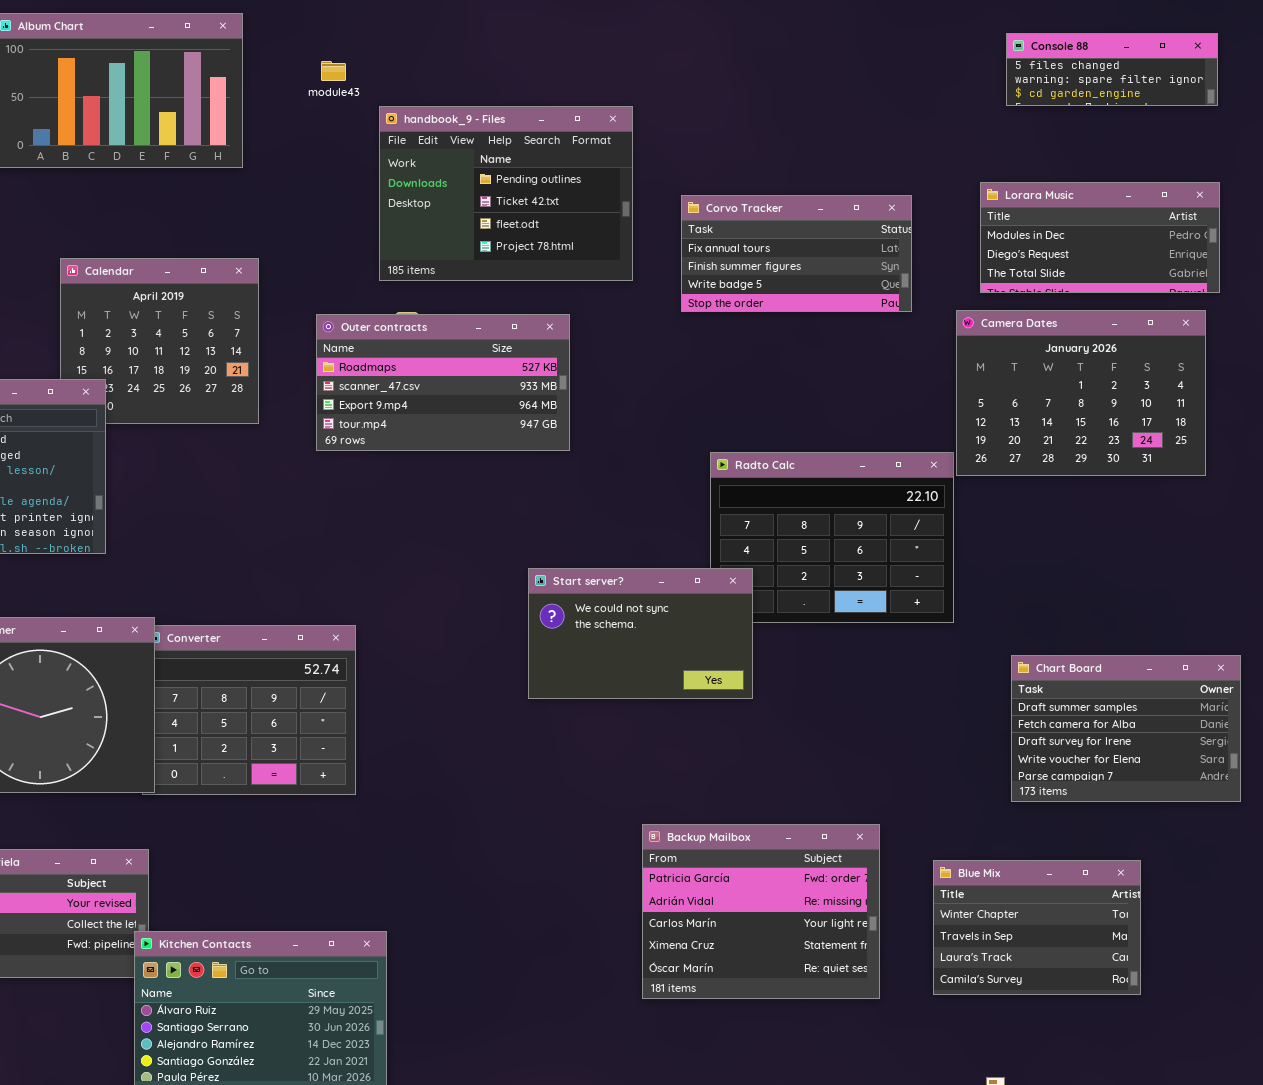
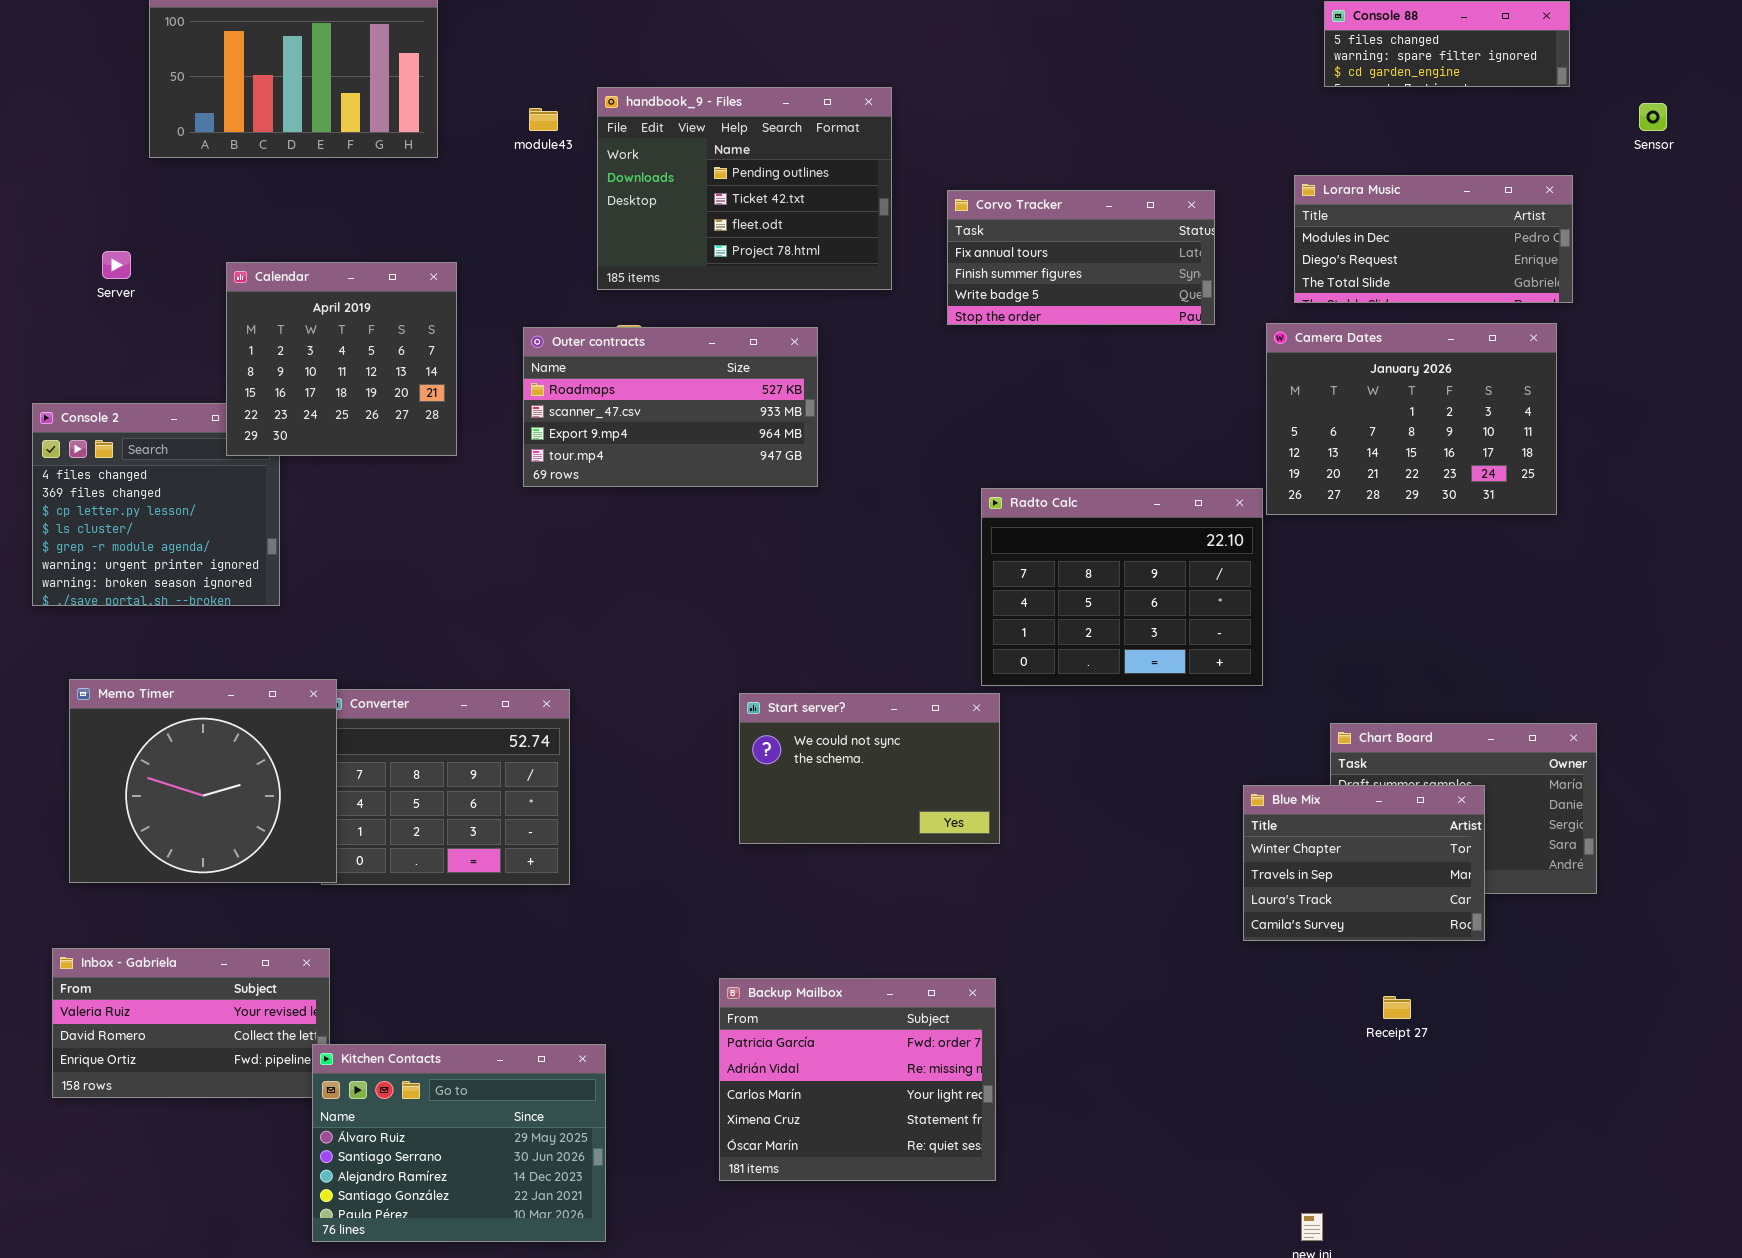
module43: [321,61,346,81] -> [529,108,558,131], moved
Calendar: [60,258,259,424] -> [226,262,457,456], raised
Start server?: [528,568,753,699] -> [739,693,1000,844], moved
Backup Mailbox: [642,824,880,999] -> [719,978,996,1181], moved
Blue Mix: [933,860,1141,995] -> [1243,785,1485,941], moved

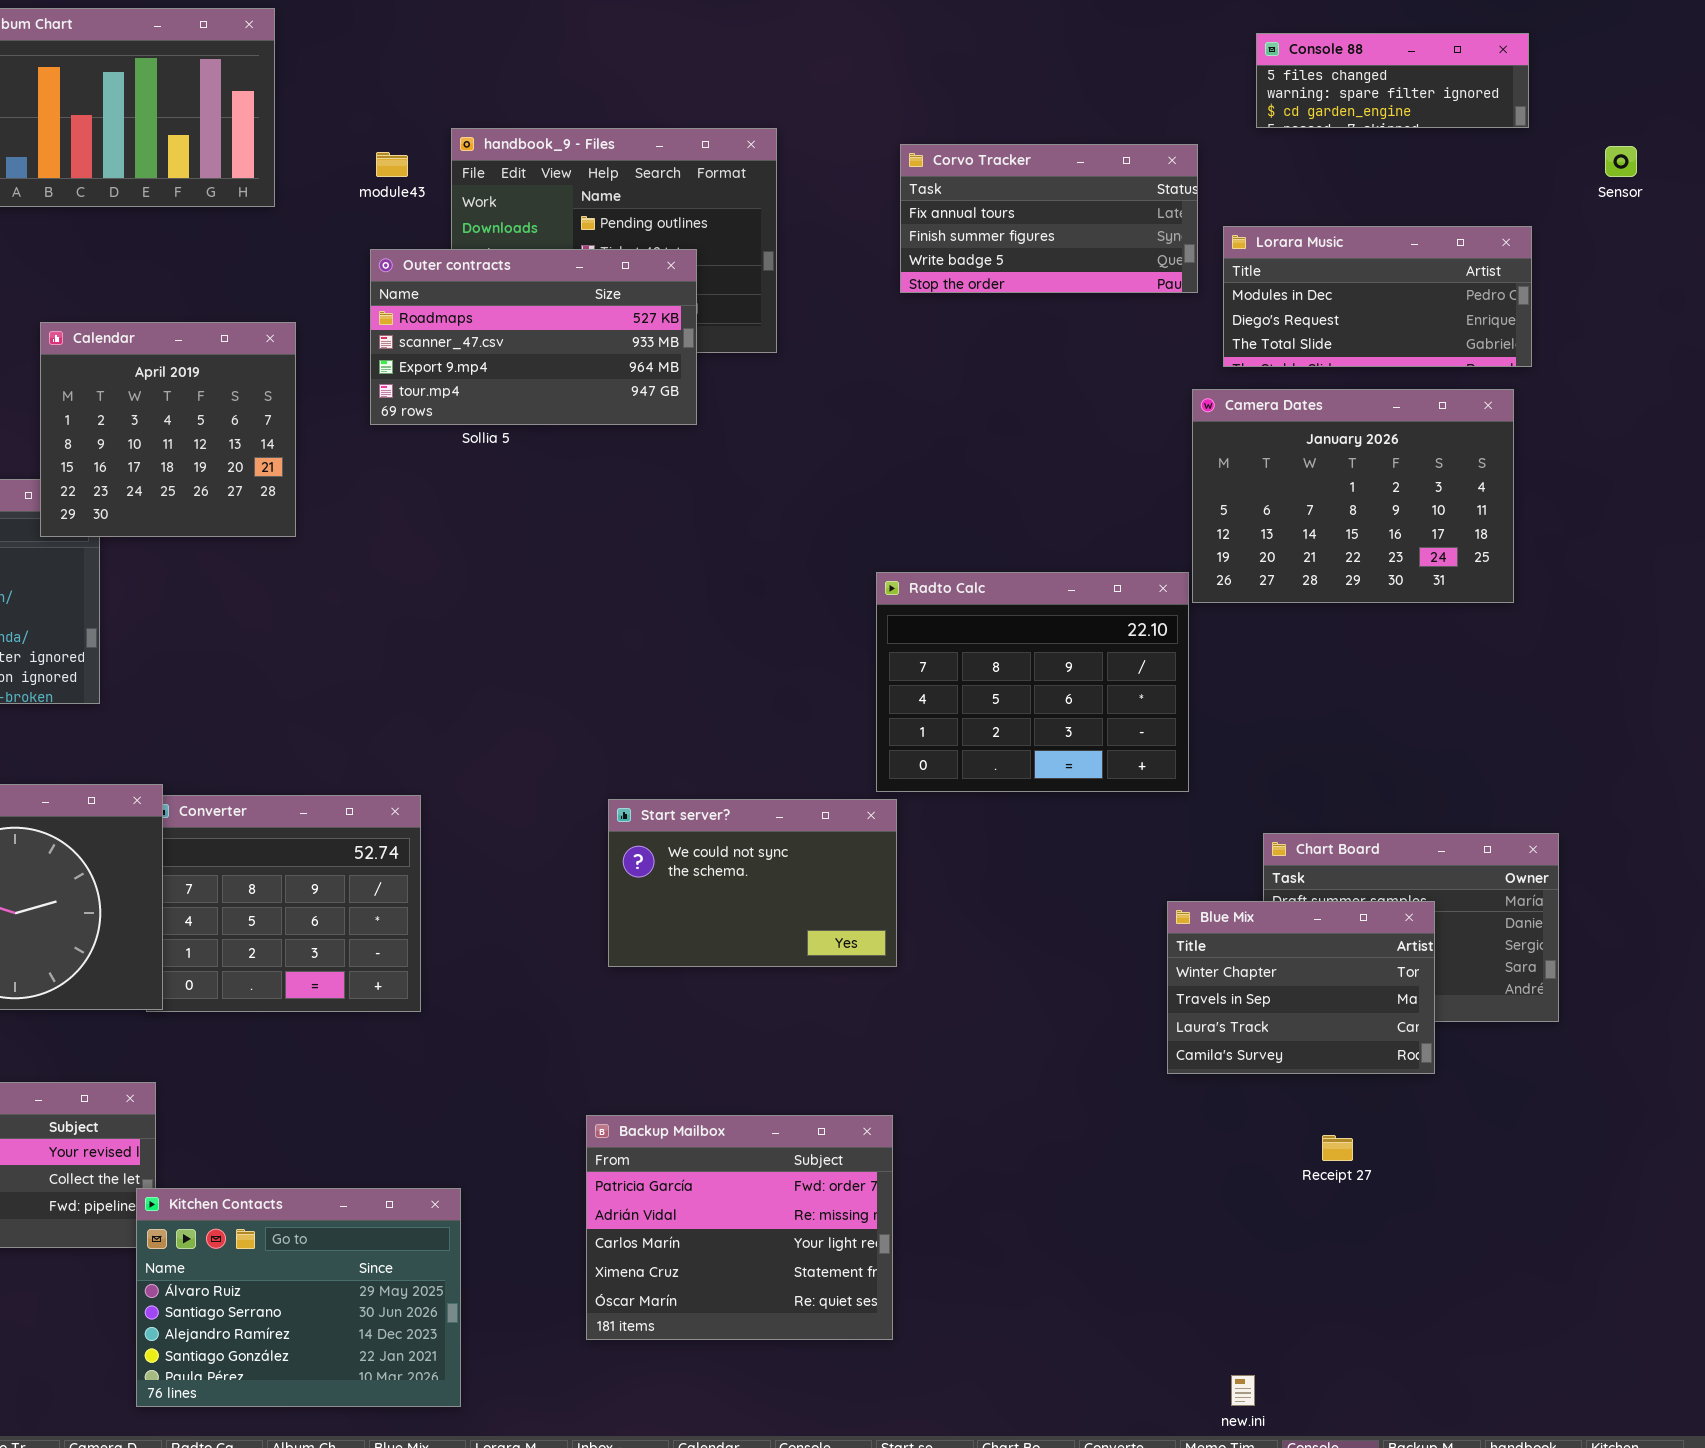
Corvo Tracker: [947,190,1215,325] -> [900,144,1198,293], moved
Outer contracts: [523,327,818,487] -> [370,249,697,425], moved

